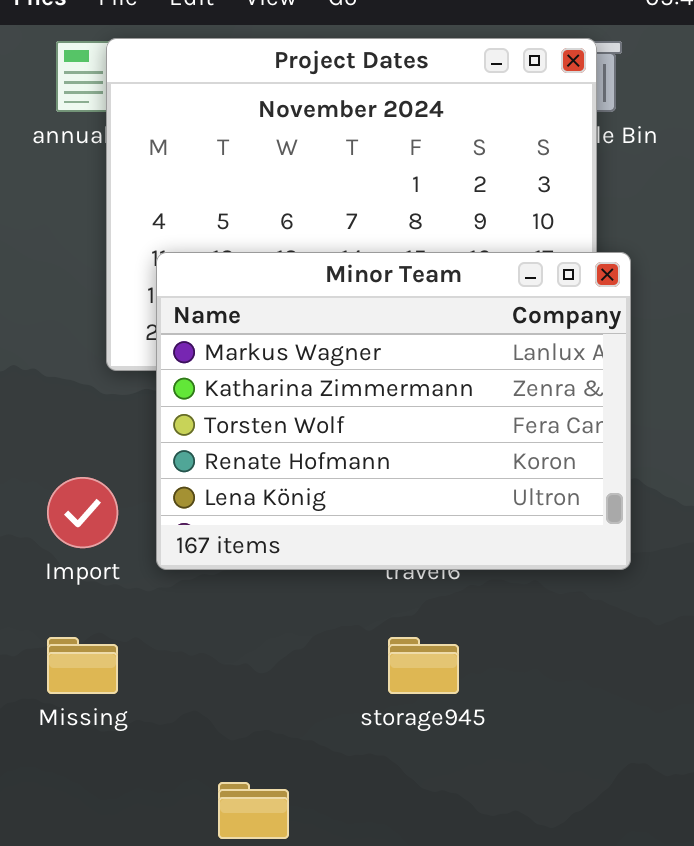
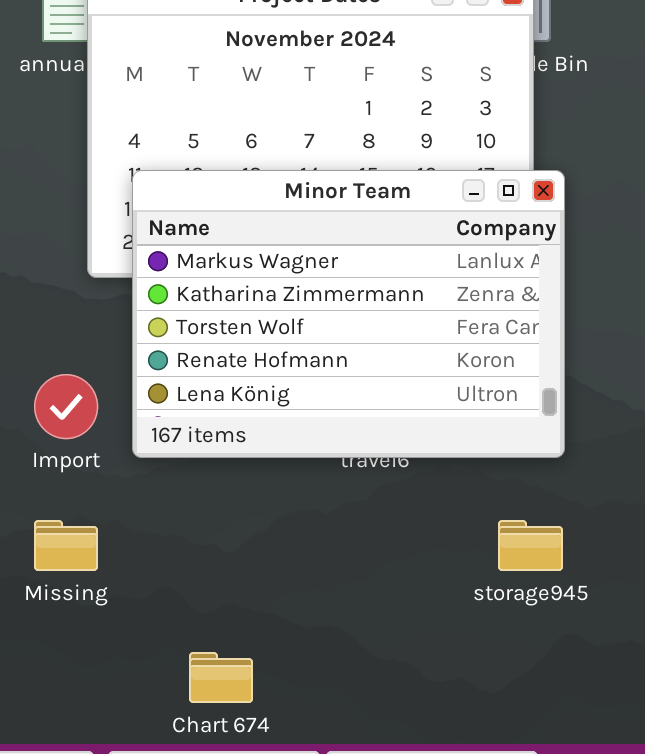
storage945: [388,637,459,694] -> [498,520,563,571], moved

